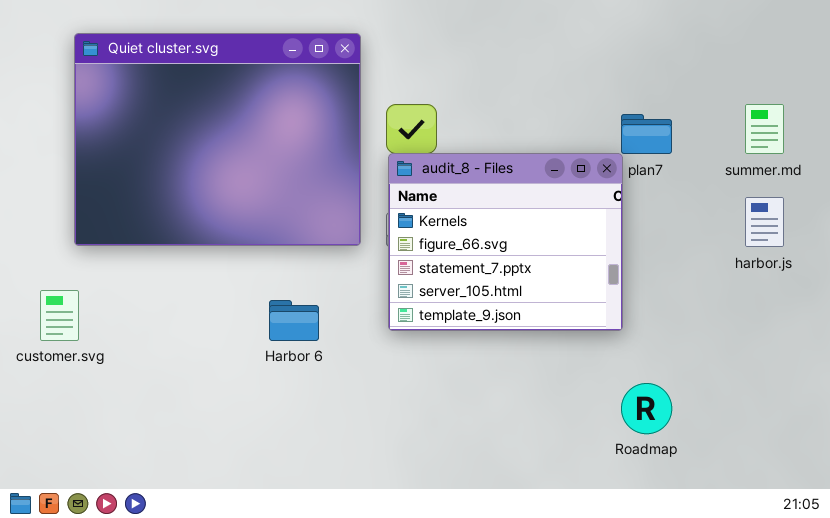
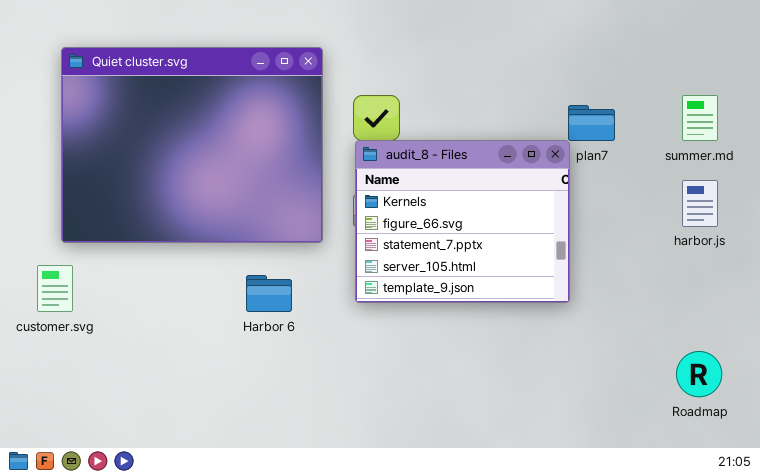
Quiet cluster.svg: [74,33,361,246] -> [61,47,323,243], moved
Roadmap: [621,383,672,434] -> [676,351,722,397], moved

